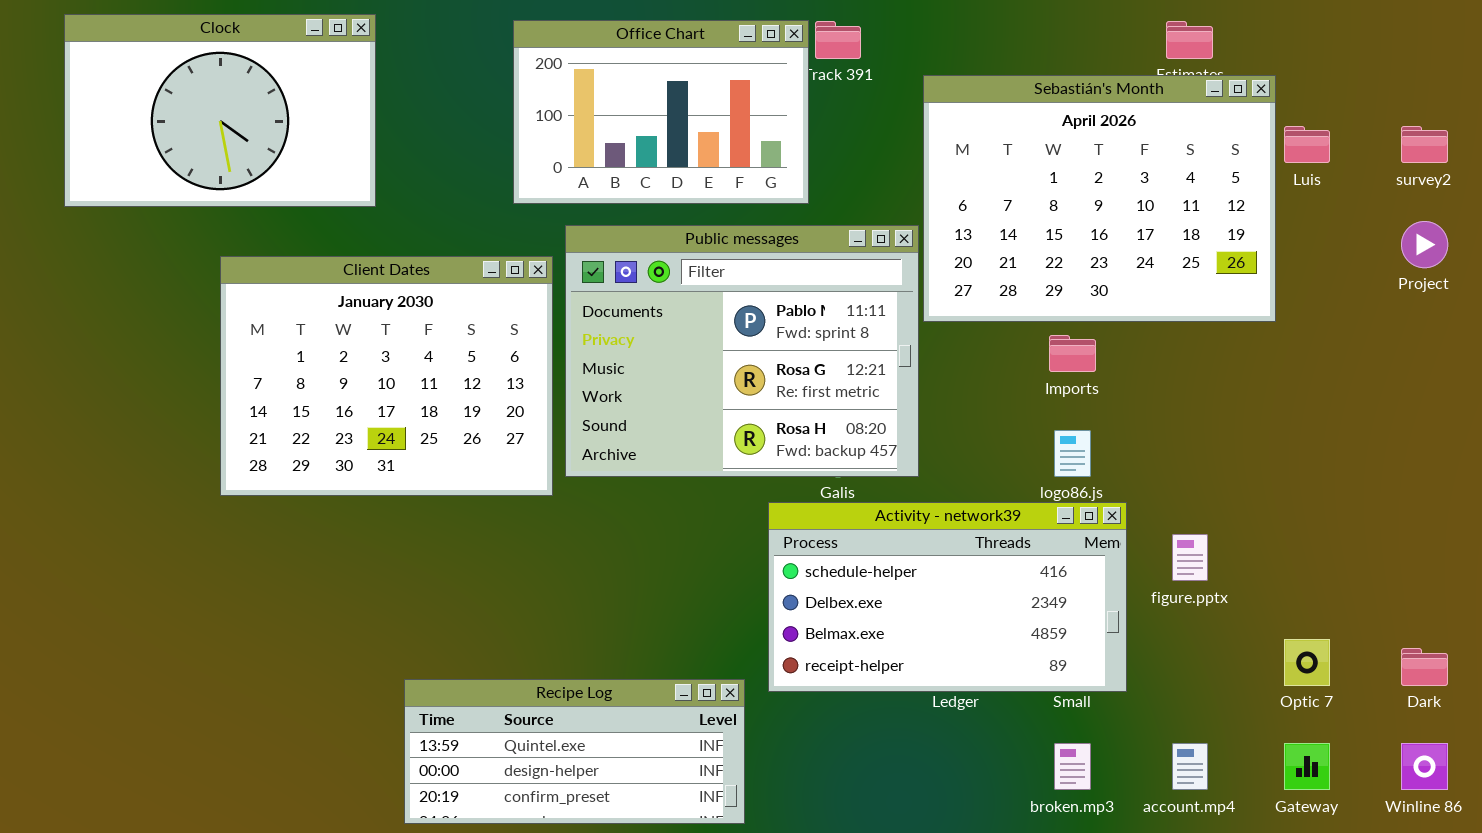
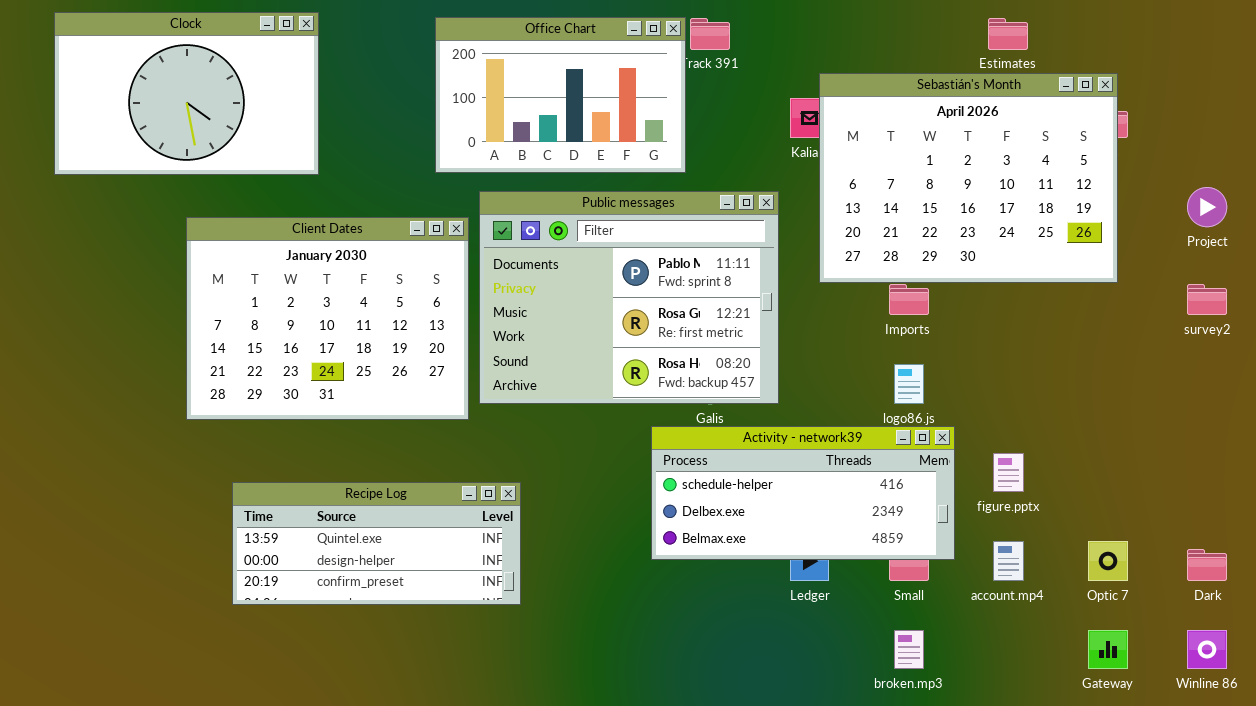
Sebastián's Month: [923,75,1276,322] -> [819,73,1118,283], moved
survey2: [1401,126,1448,163] -> [1187,284,1227,315], moved
Activity - network39: [768,502,1127,692] -> [651,426,955,560], resized
Recipe Log: [404,679,745,824] -> [232,482,521,605], moved
account.mp4: [1172,743,1208,790] -> [993,541,1024,581], moved

